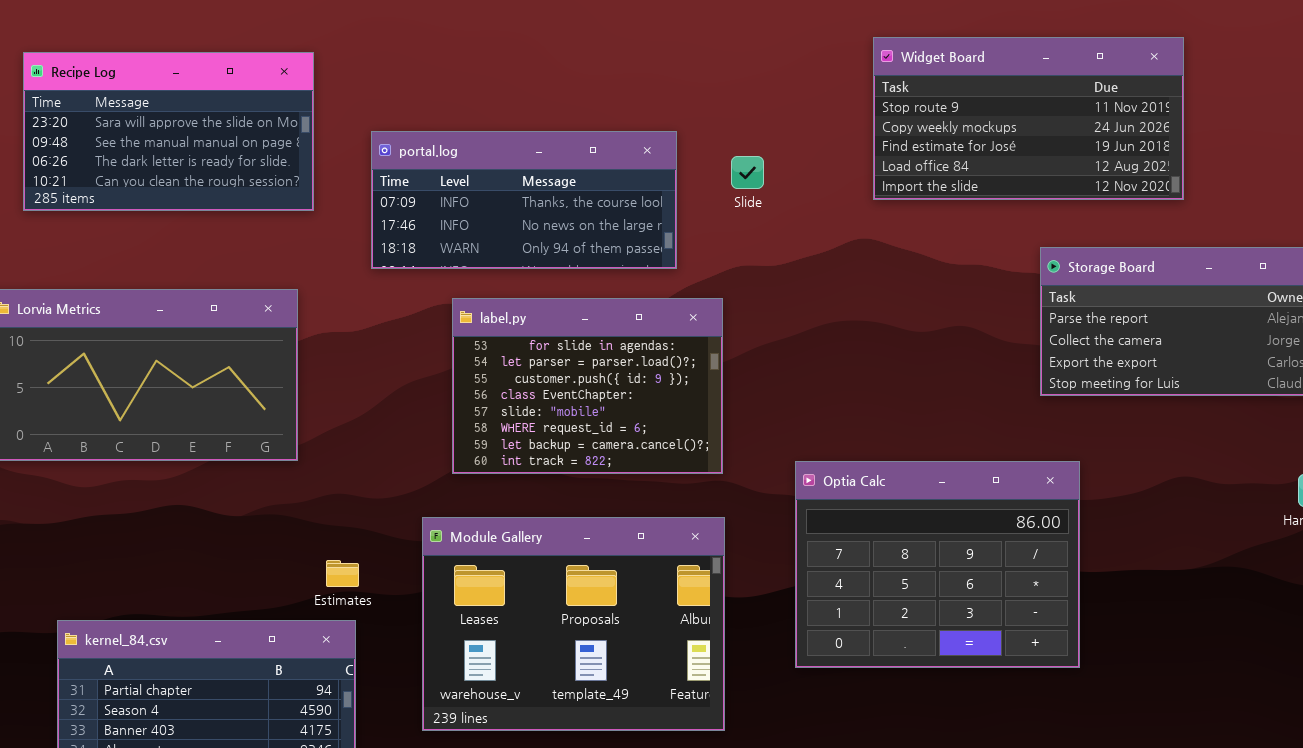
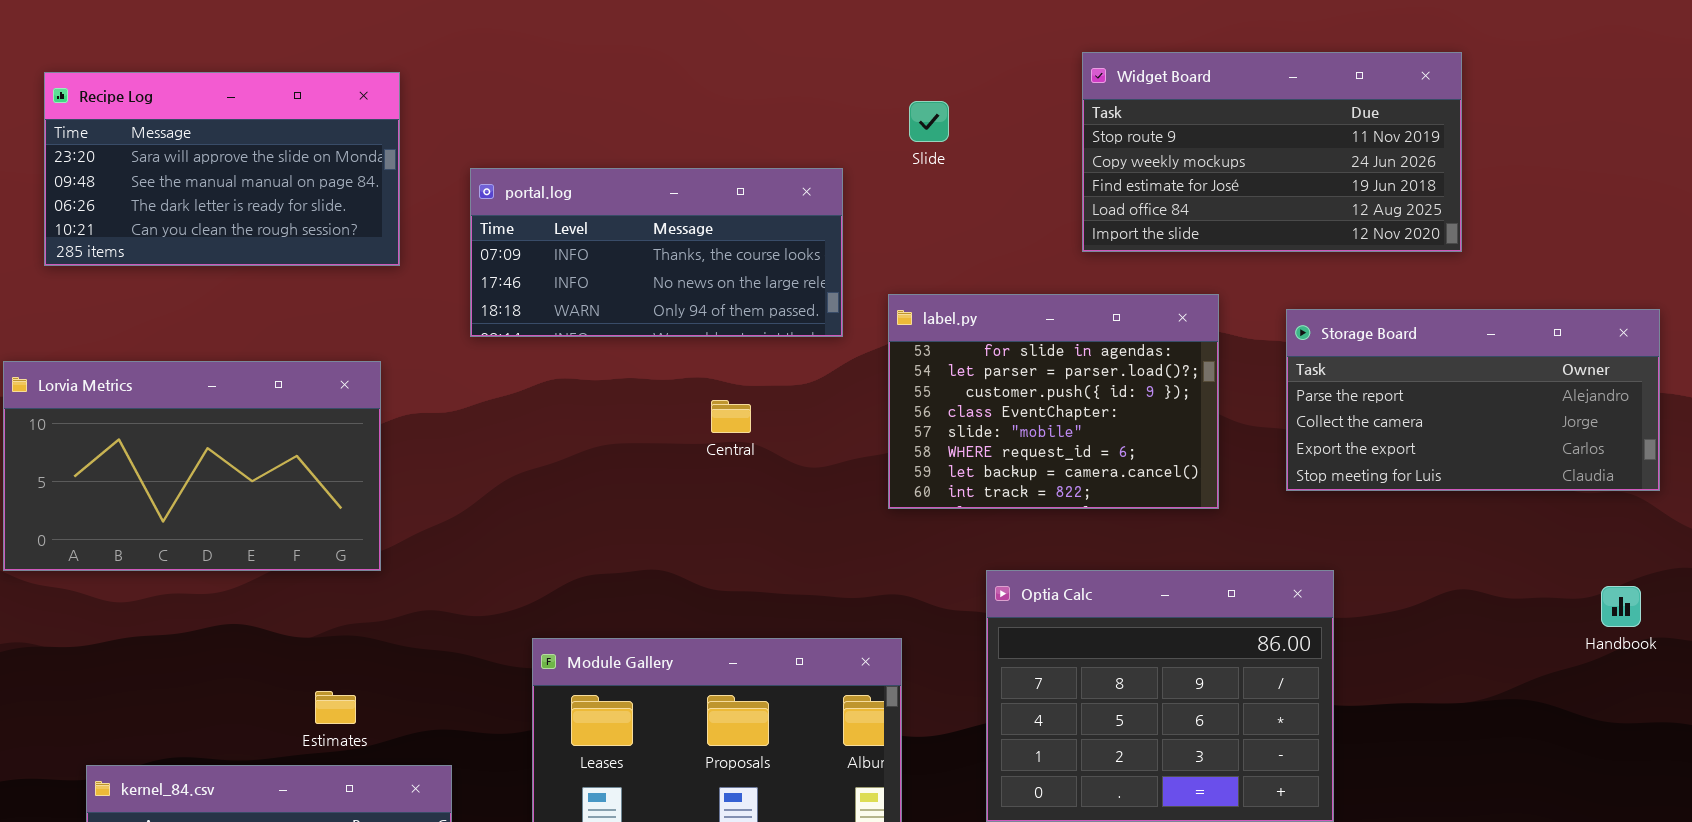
Slide: [731,156,764,189] -> [909,101,949,142], moved
label.py: [452,298,723,474] -> [888,294,1219,509], moved
Estimates: [326,560,359,587] -> [315,691,356,724], moved

